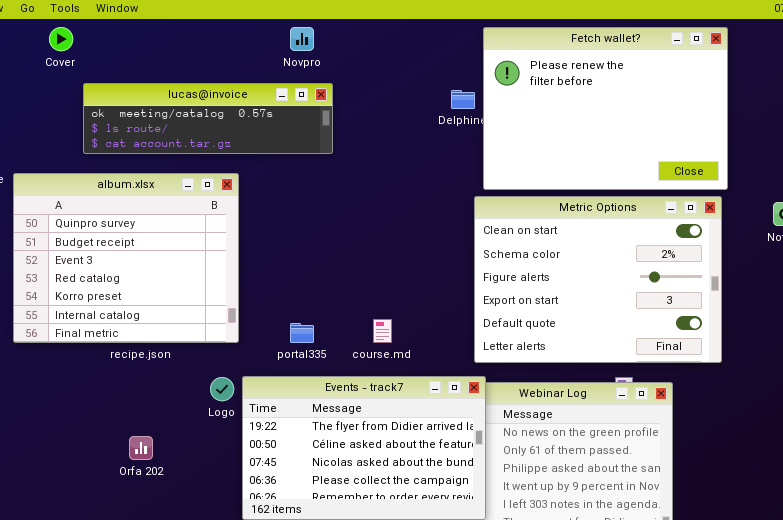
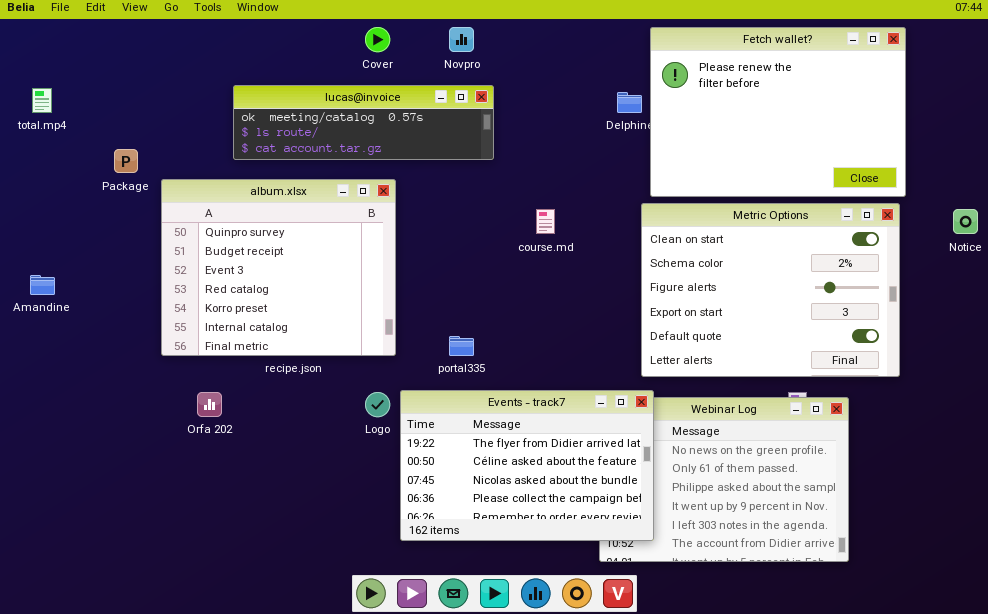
Cover: [49,27,73,51] -> [365,27,390,52], moved
course.md: [373,319,392,343] -> [536,209,555,234], moved
Orfa 202: [129,436,153,460] -> [197,392,222,417], moved

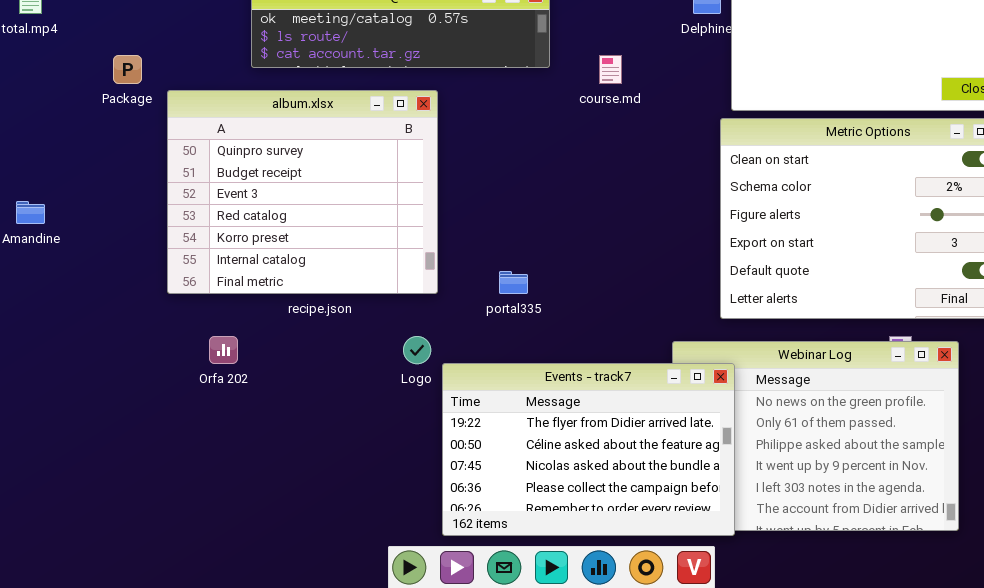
course.md: [536,209,555,234] -> [599,55,622,84], moved
Events - track7: [400,390,654,541] -> [442,363,735,536], moved

